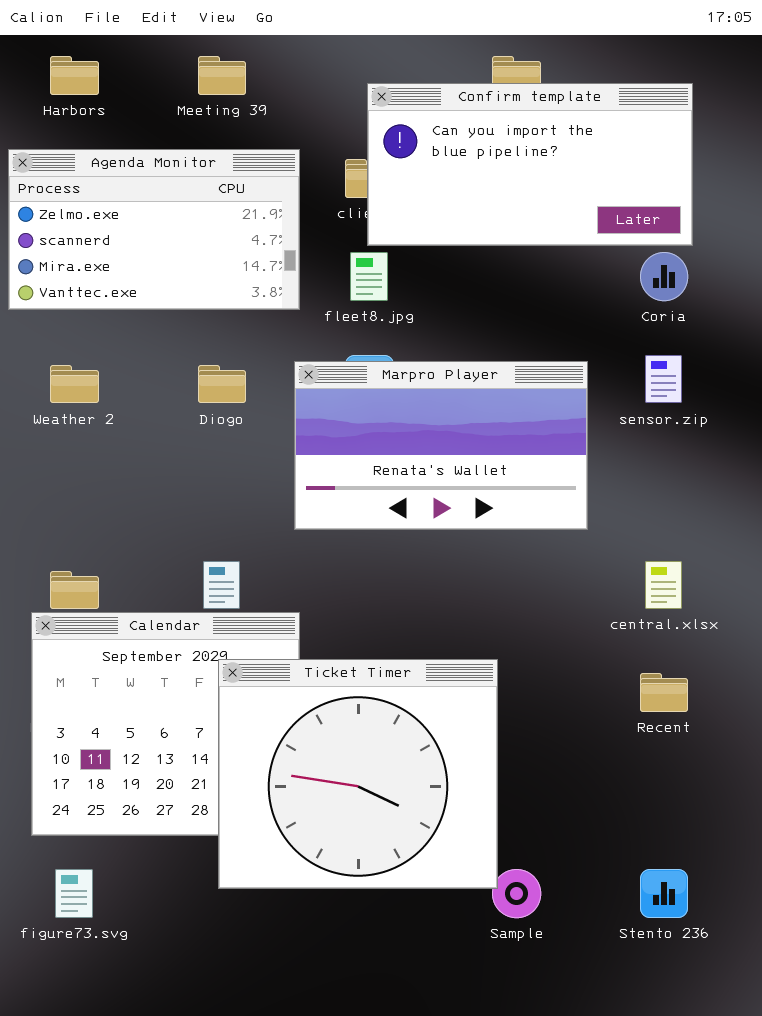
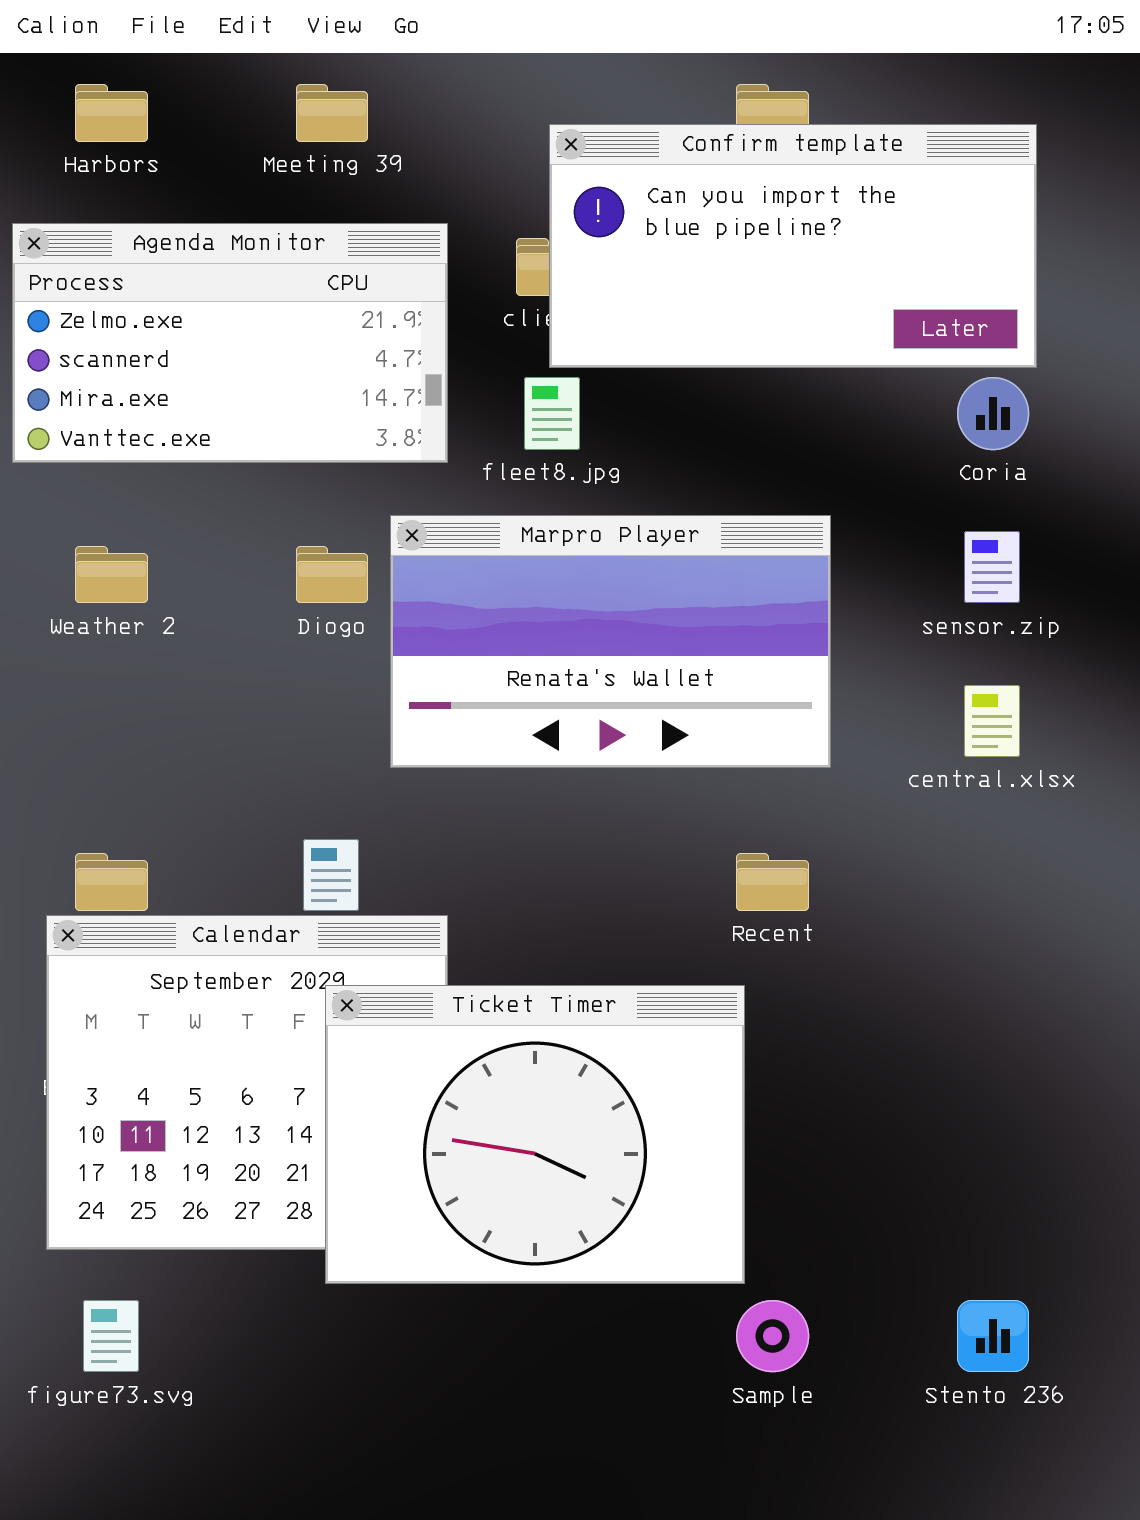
Marpro Player: [294,361,588,530] -> [390,515,831,768], moved
central.xlsx: [645,561,682,609] -> [964,685,1020,757], moved
Ticket Timer: [218,659,498,889] -> [325,985,745,1284], resized
Recent: [640,673,688,712] -> [736,853,809,911], moved

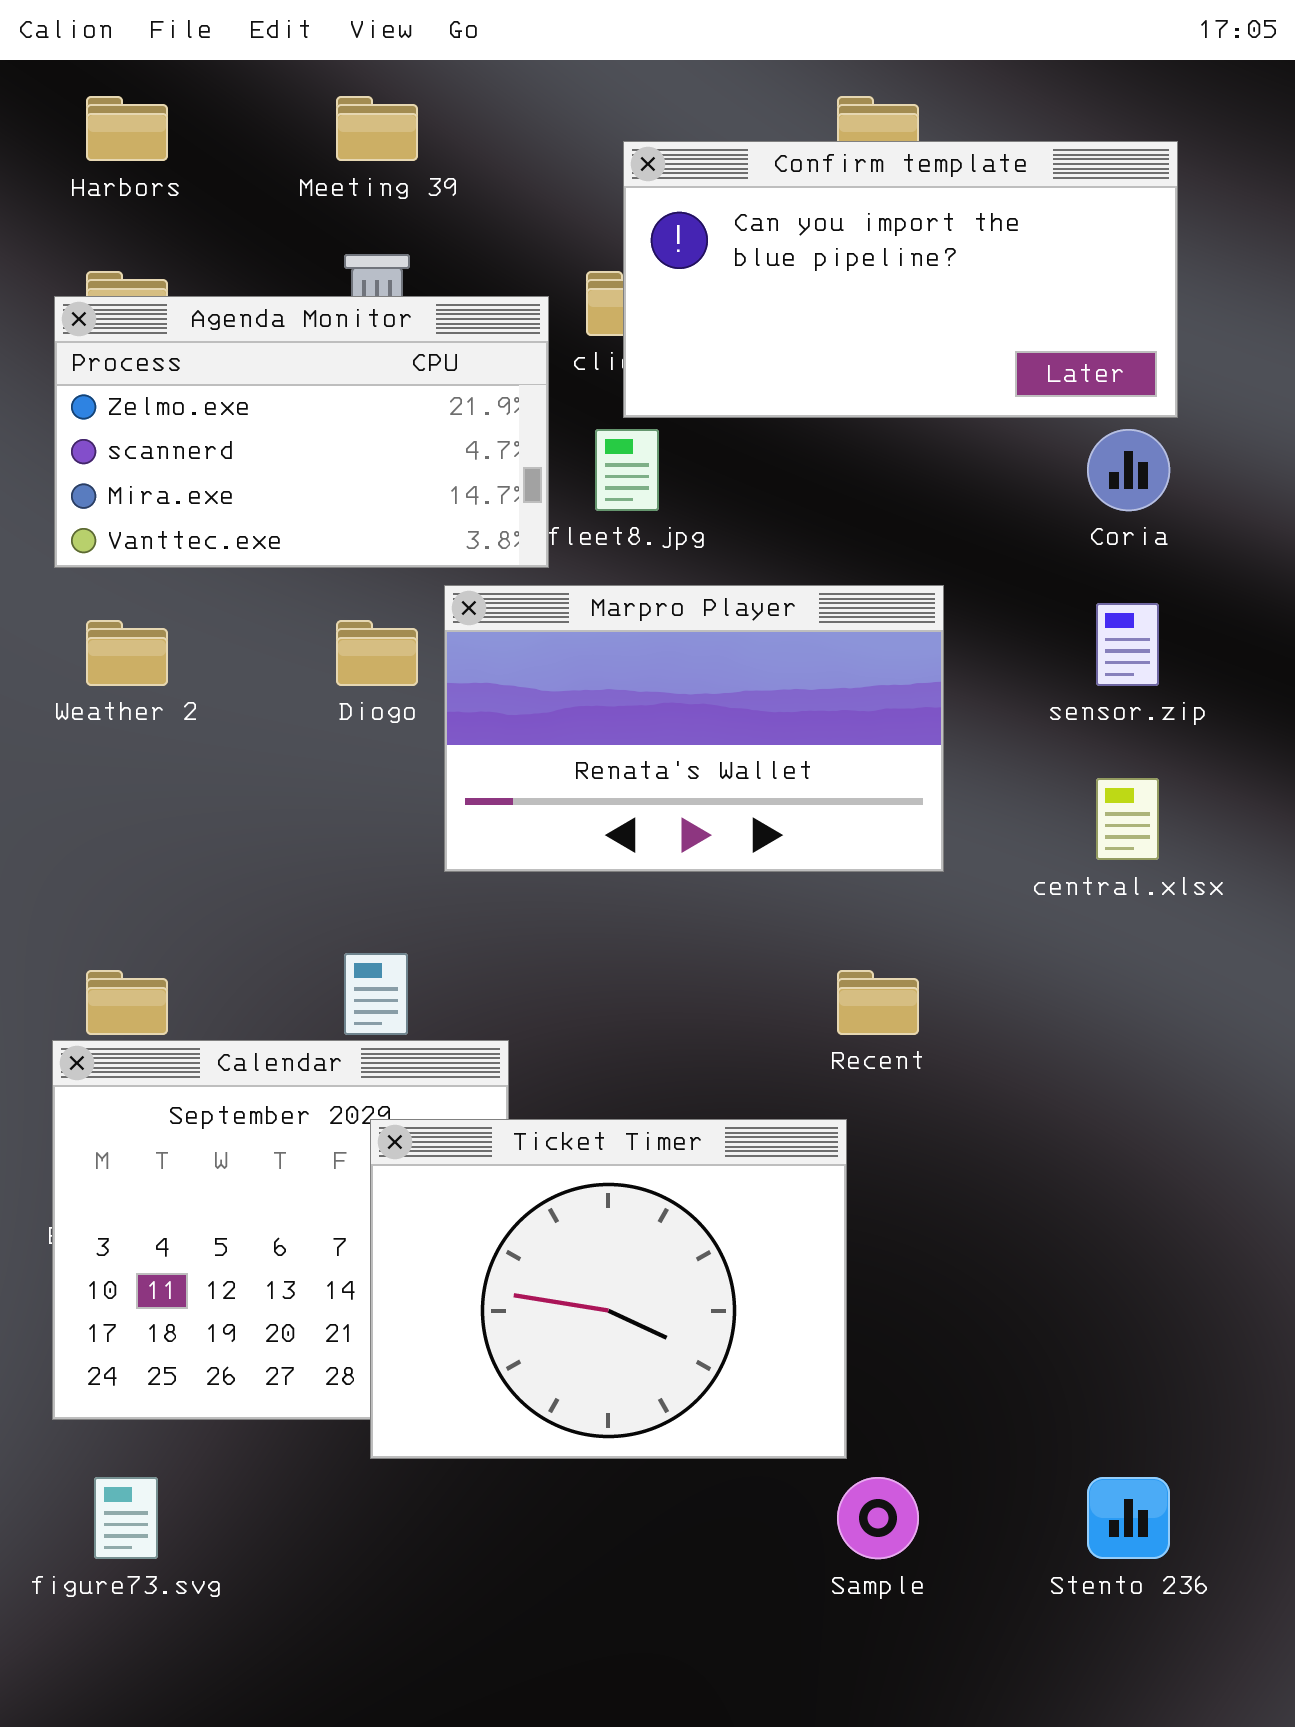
Agenda Monitor: [12,223,448,463] -> [54,296,549,568], moved

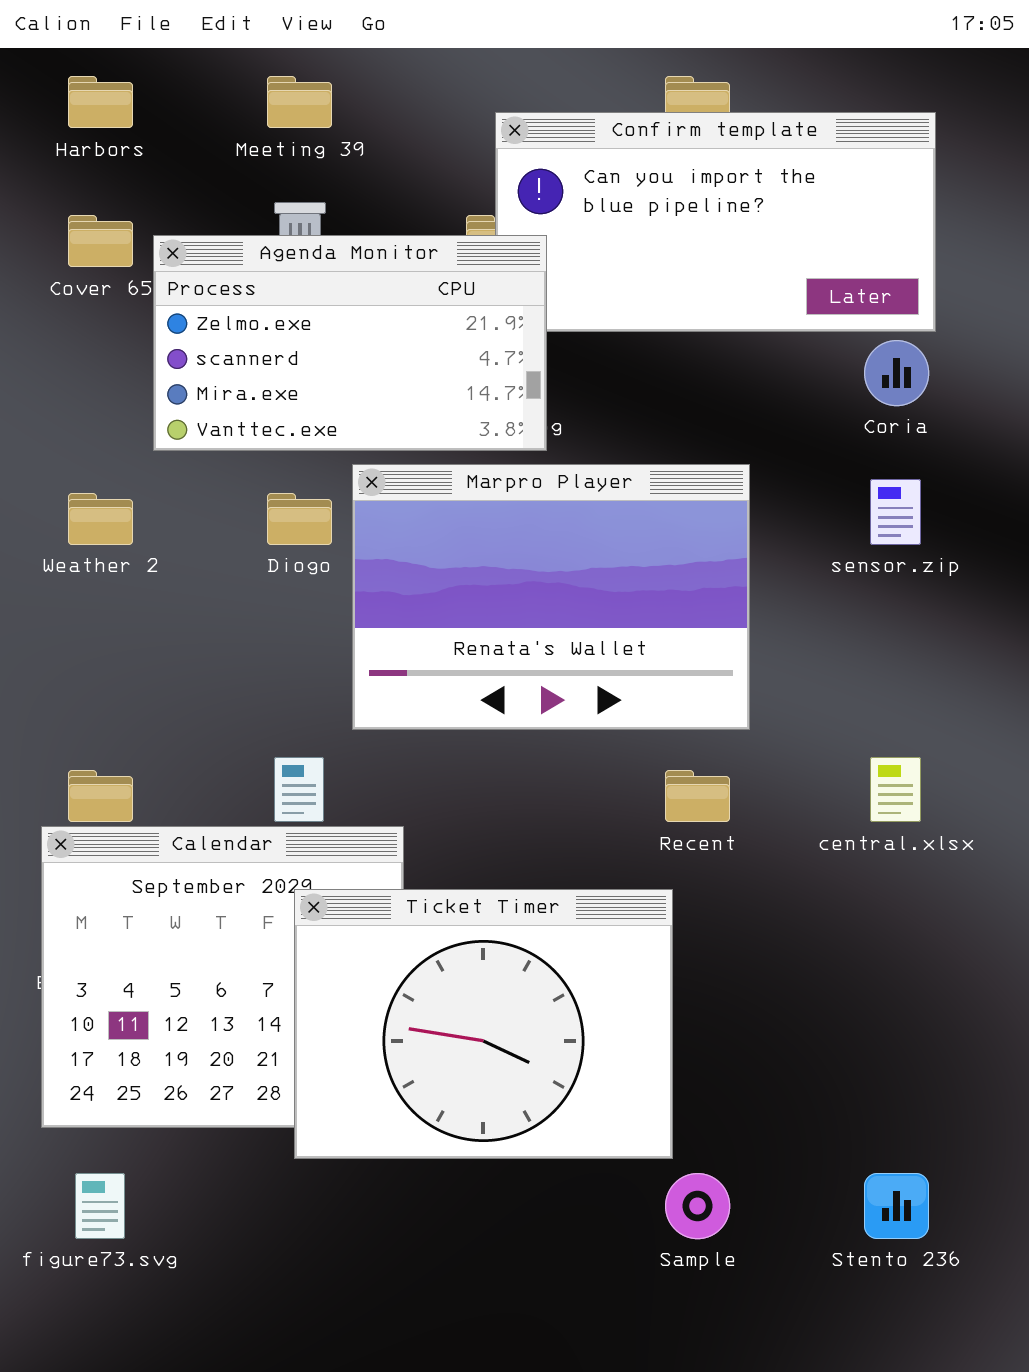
Agenda Monitor: [54,296,549,568] -> [153,235,547,451], moved
Marpro Player: [444,585,944,872] -> [352,464,750,730], resized
central.xlsx: [1096,778,1159,860] -> [870,757,921,822], moved

